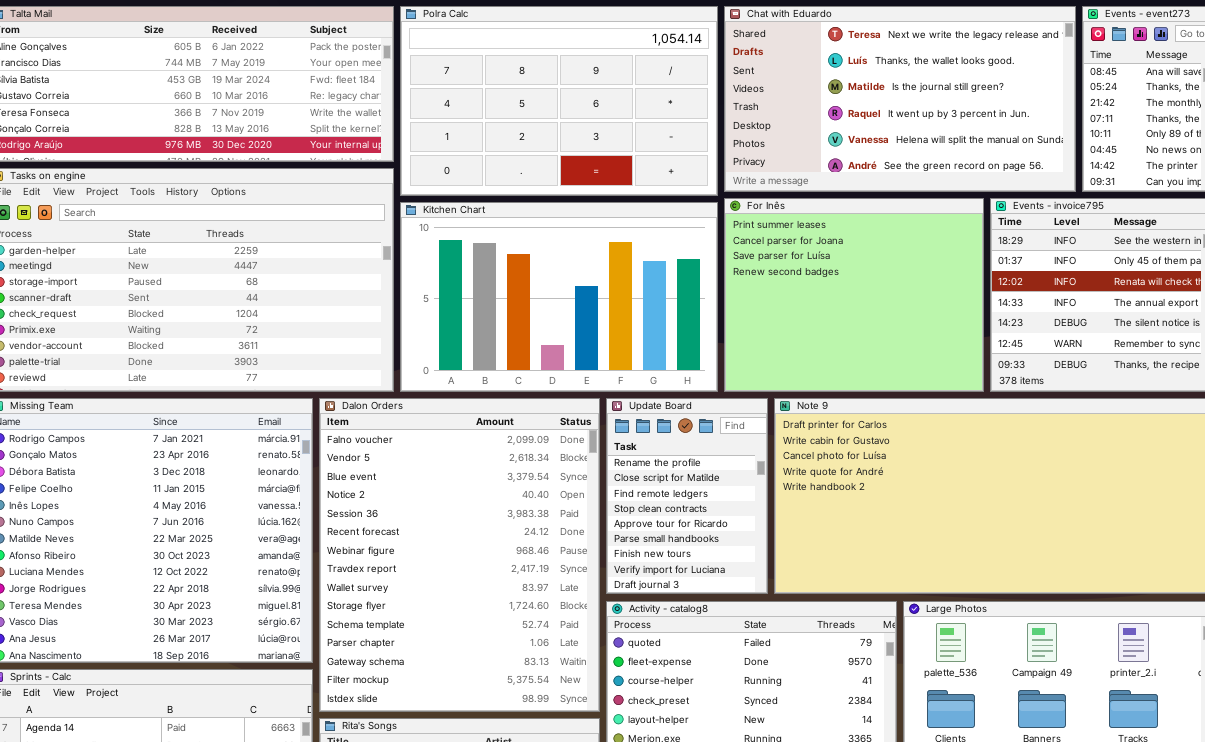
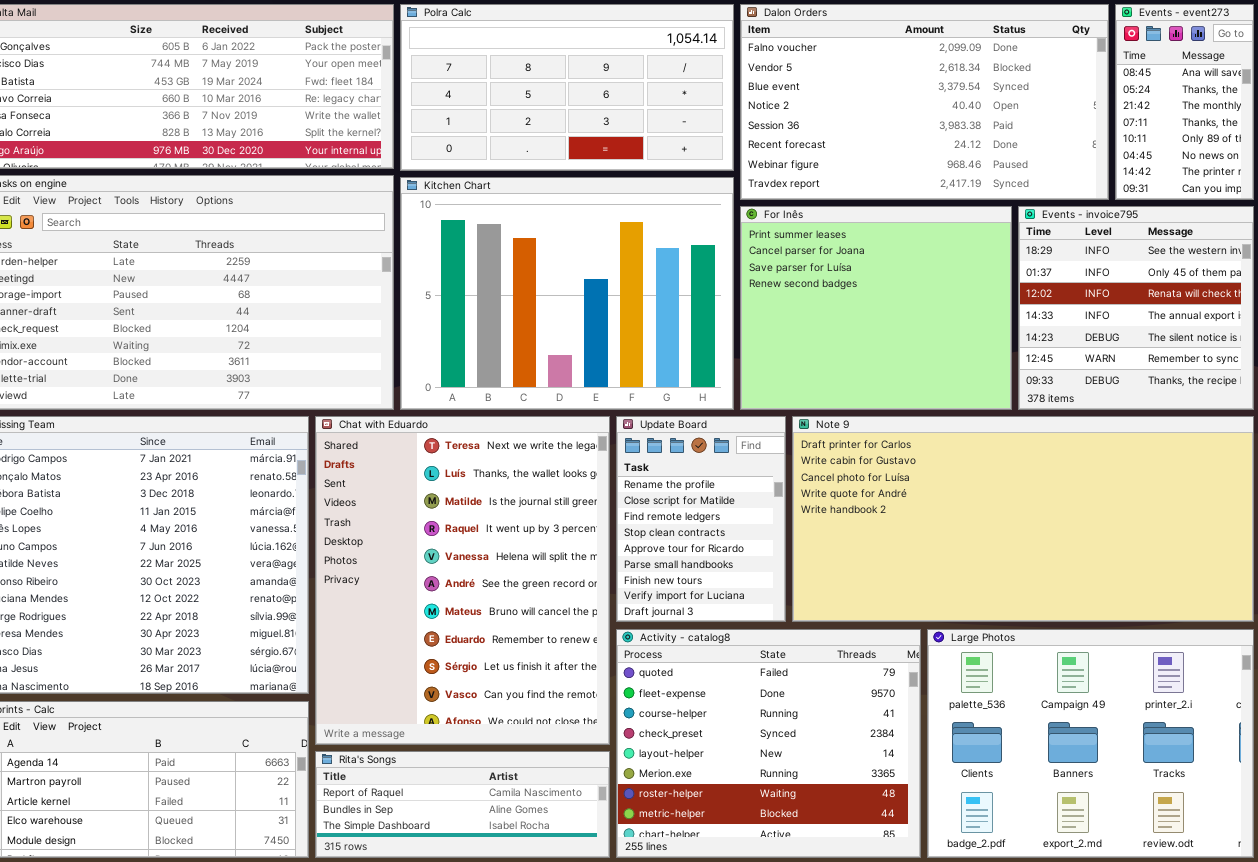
Polra Calc: [400,6,718,196] -> [400,4,734,171], resized
Chat with Eduardo: [724,6,1076,192] -> [315,416,610,745], moved, resized
Kitchen Chart: [400,202,718,392] -> [400,177,734,410], resized
Dalon Orders: [319,398,600,712] -> [740,4,1109,200], moved, resized

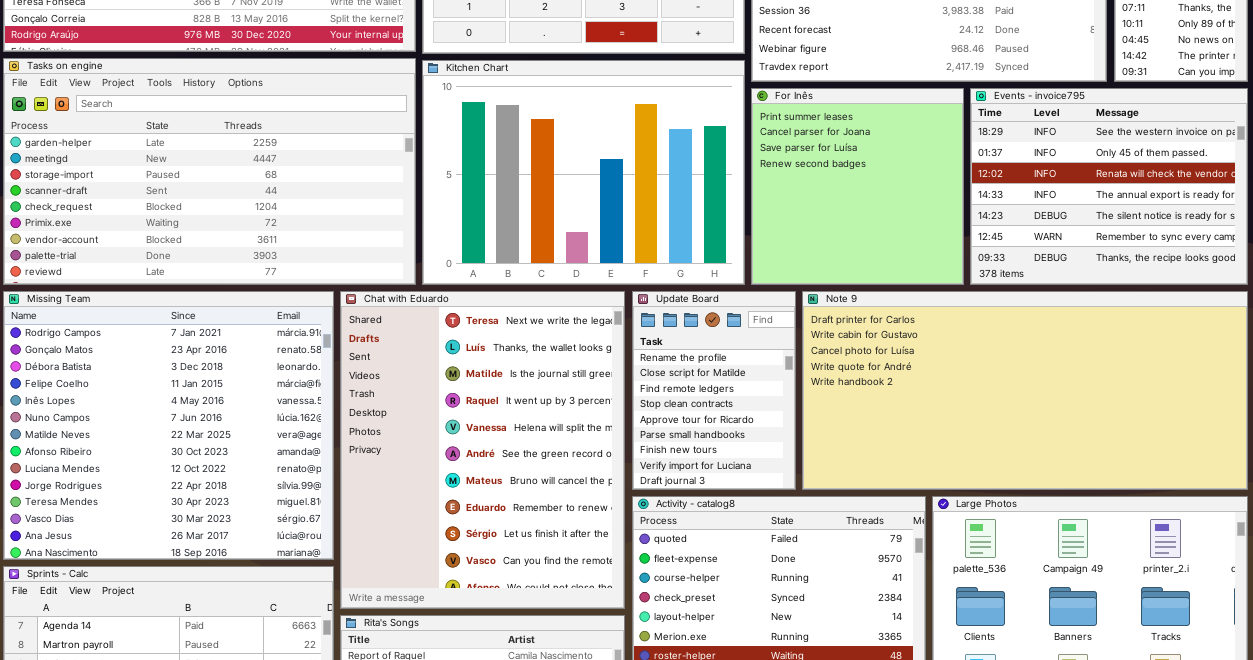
For Inês: [740,206,1012,410] -> [751,88,964,285], resized
Events - invoice795: [1018,206,1254,410] -> [970,88,1248,285], resized

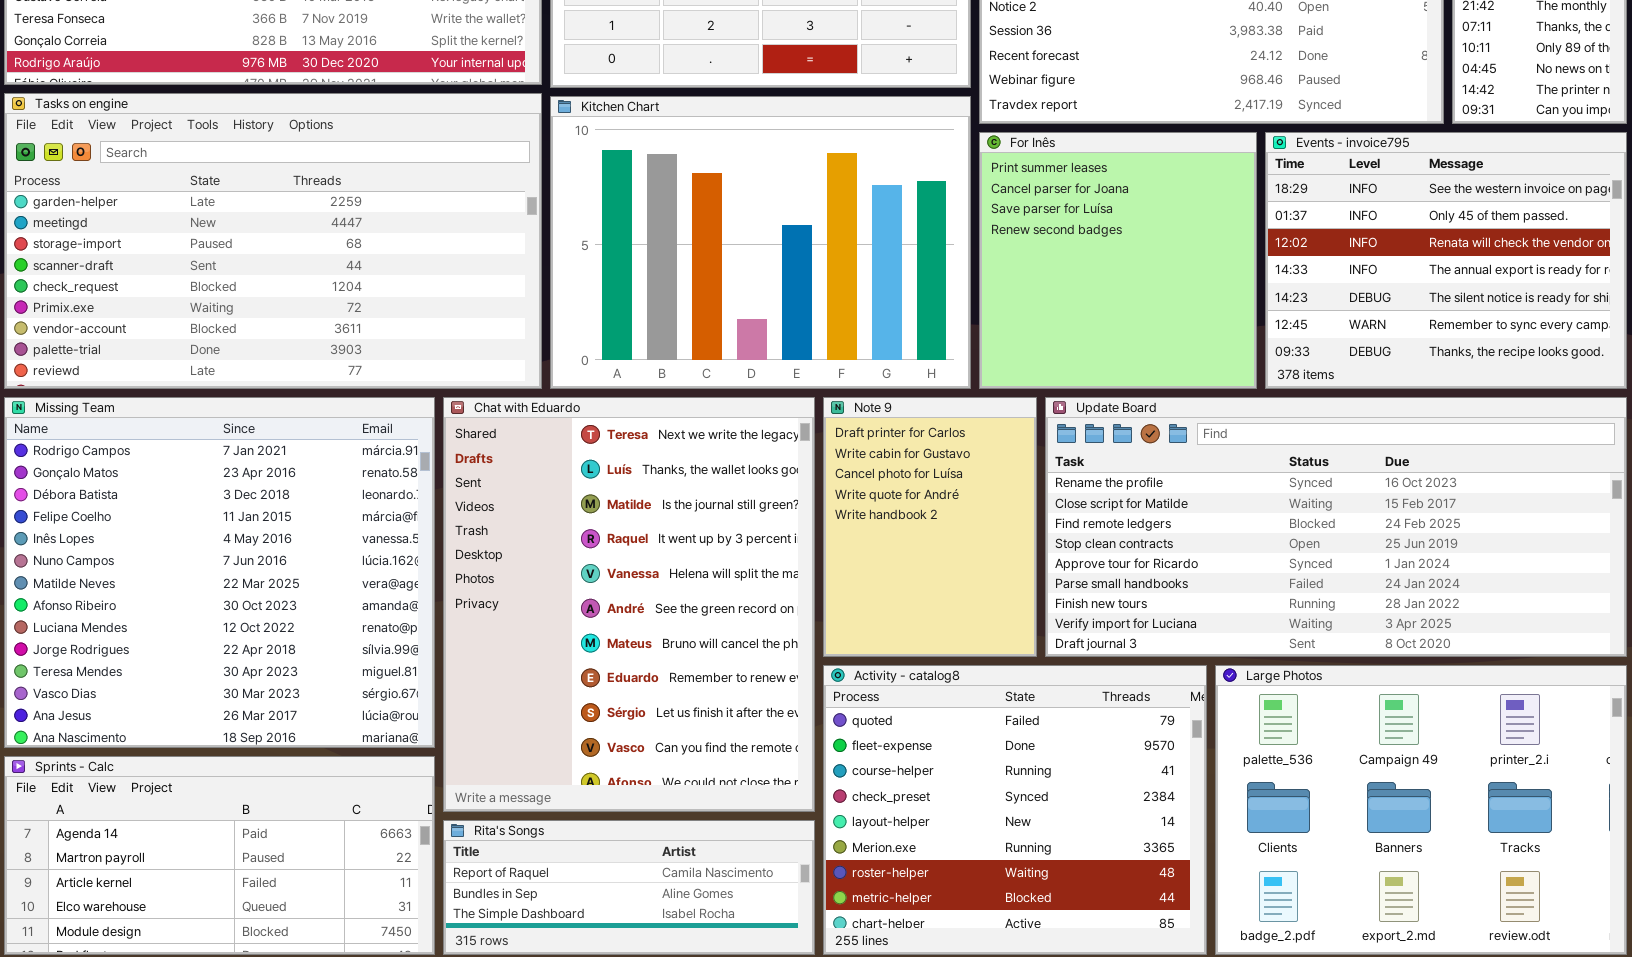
Update Board: [632,291,796,490] -> [1045,397,1627,657], moved, resized
Note 9: [802,291,1248,490] -> [823,397,1037,657], moved, resized

